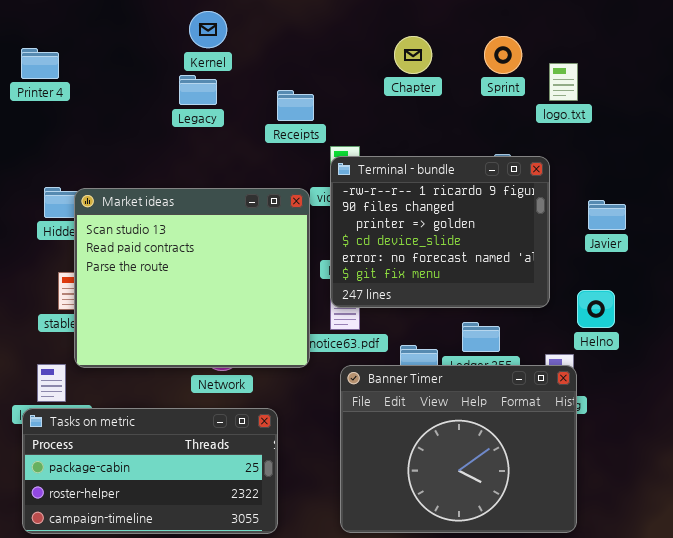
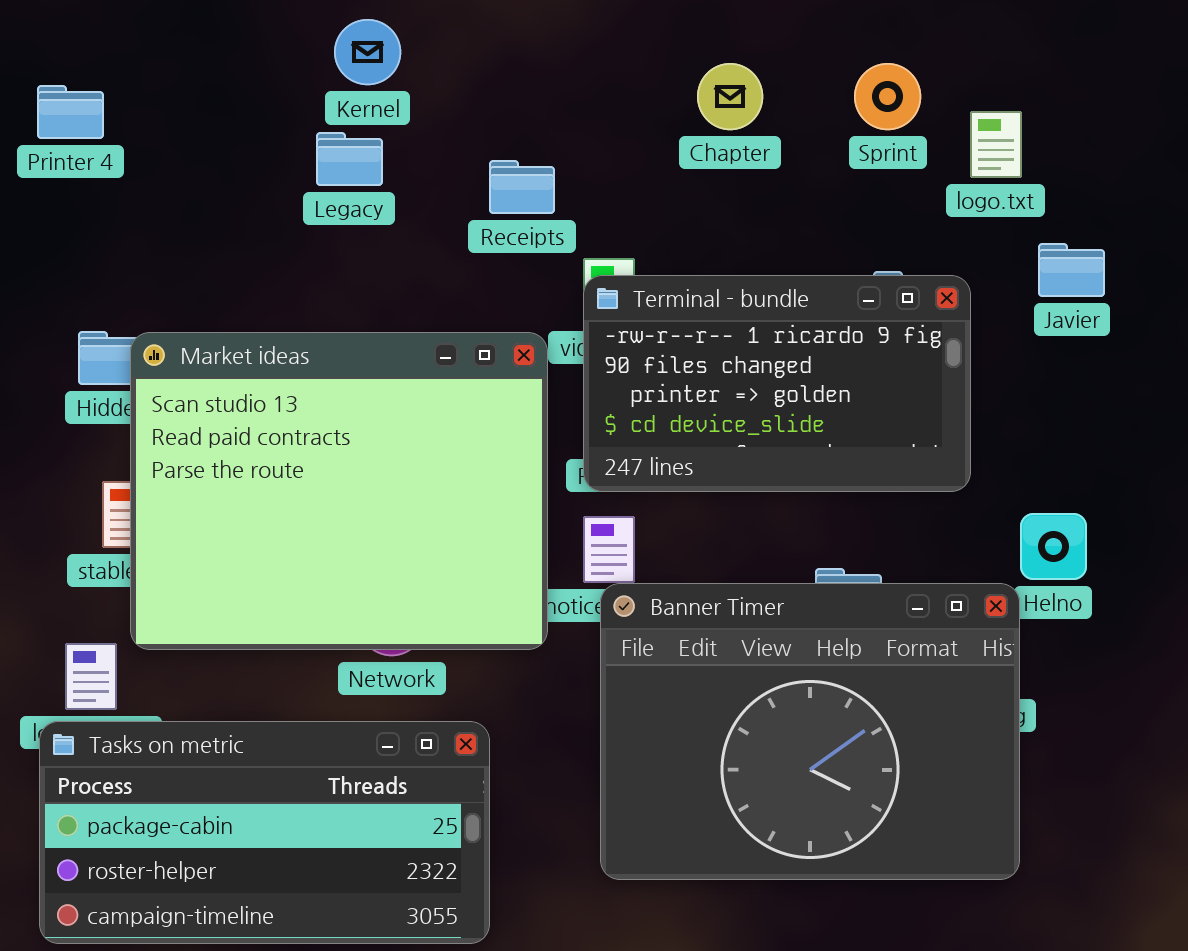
Terminal - bundle: [330,156,550,308] -> [583,275,971,492], resized
Javier: [588,200,626,230] -> [1038,243,1105,297], moved
Banner Timer: [340,365,577,533] -> [600,583,1020,880], moved

